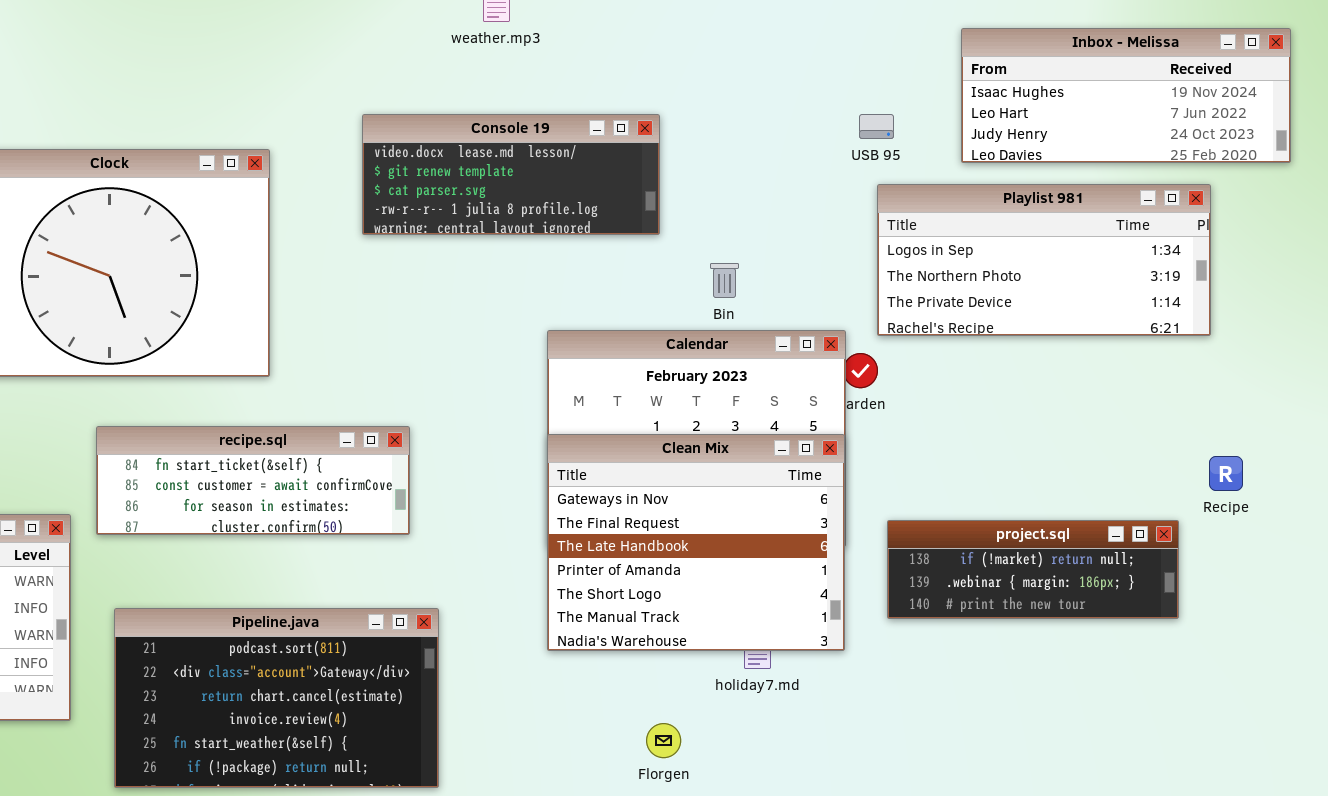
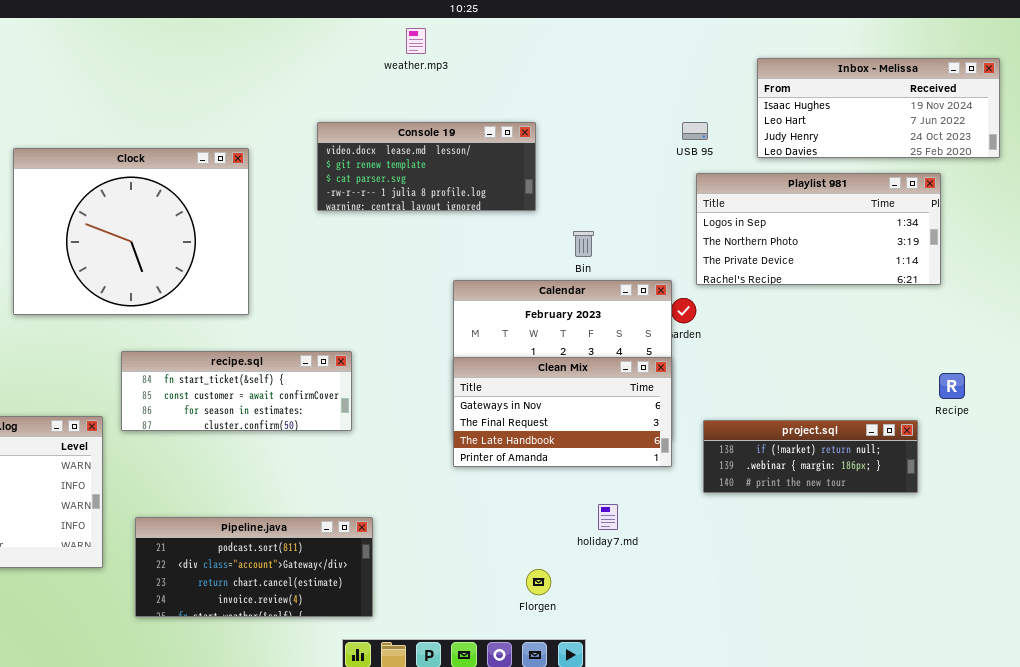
Clean Mix: [547,434,845,651] -> [453,357,672,467], resized
Pipeline.java: [114,608,439,788] -> [135,517,373,617], resized

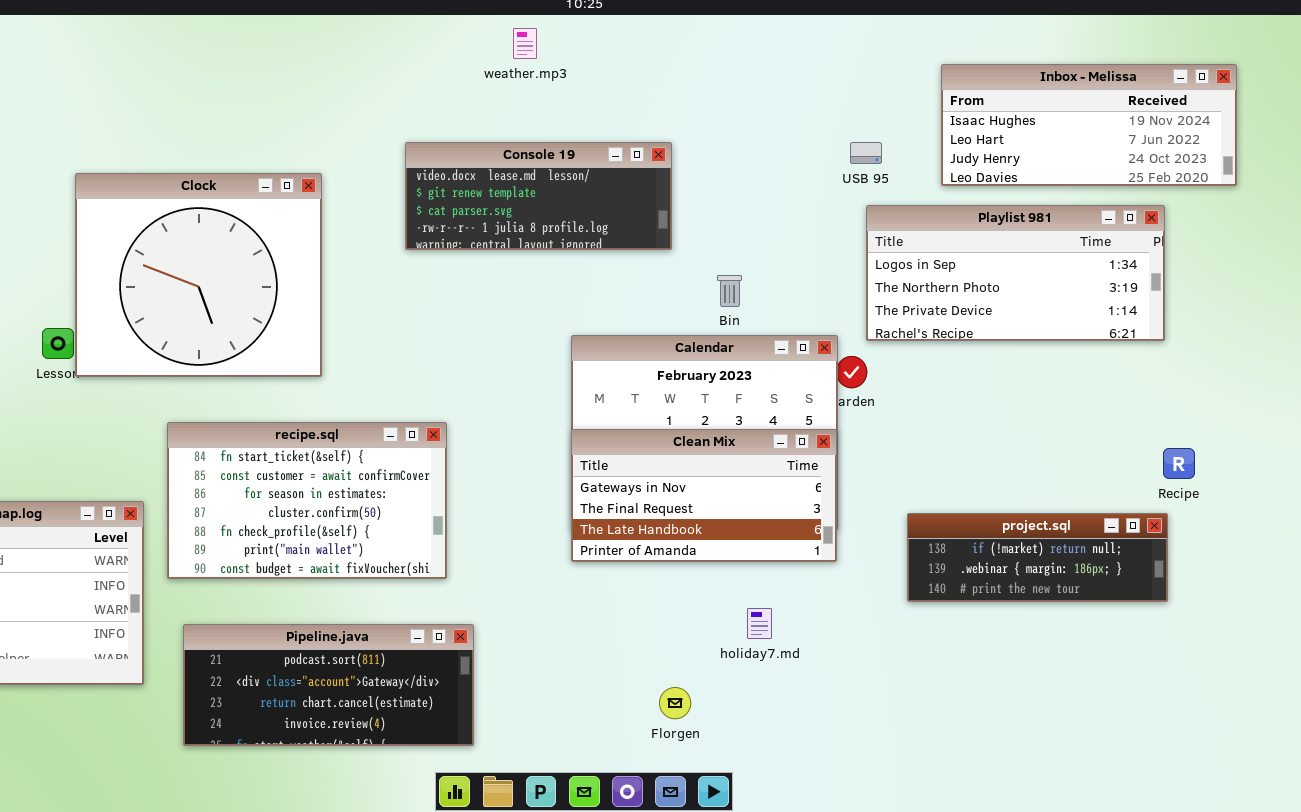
Clock: [13,148,249,315] -> [75,173,322,377], resized
recipe.sql: [121,351,352,431] -> [167,422,447,579], resized
project.sql: [703,420,918,493] -> [907,513,1168,602], moved

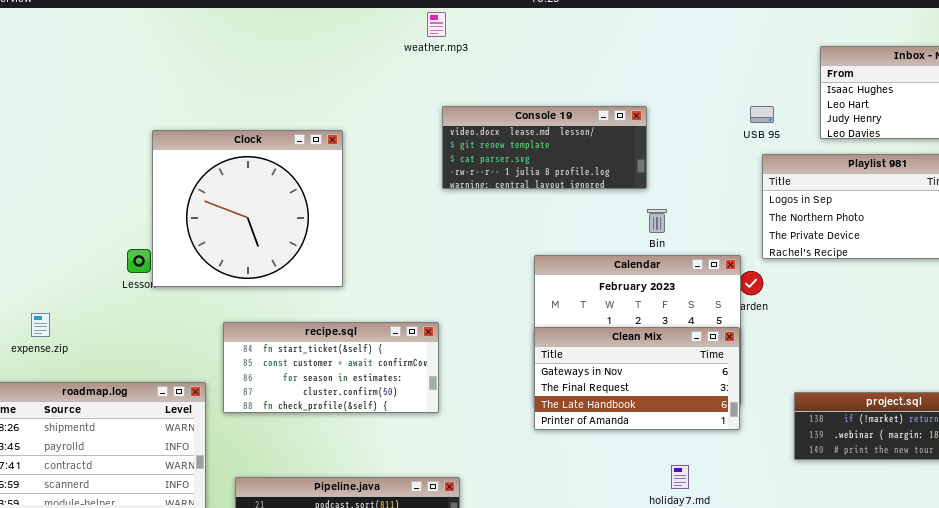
weather.mp3: [513,28,537,59] -> [427,12,446,37], moved
Console 19: [405,142,672,250] -> [442,106,647,189], moved
recipe.sql: [167,422,447,579] -> [223,322,439,413], resized

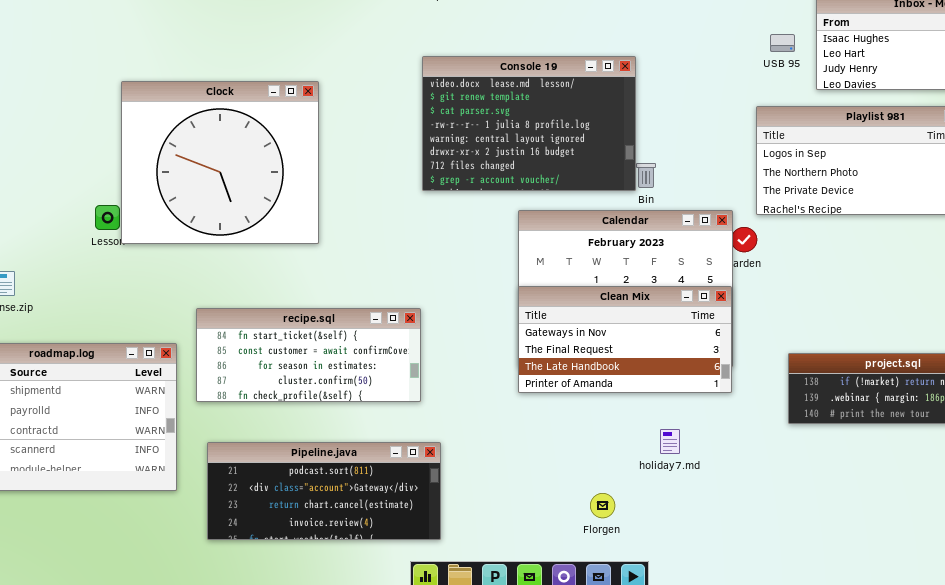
Console 19: [442,106,647,189] -> [422,56,636,191], resized
USB 95: [750,106,774,123] -> [770,34,795,52], moved
recipe.sql: [223,322,439,413] -> [196,308,421,402], moved

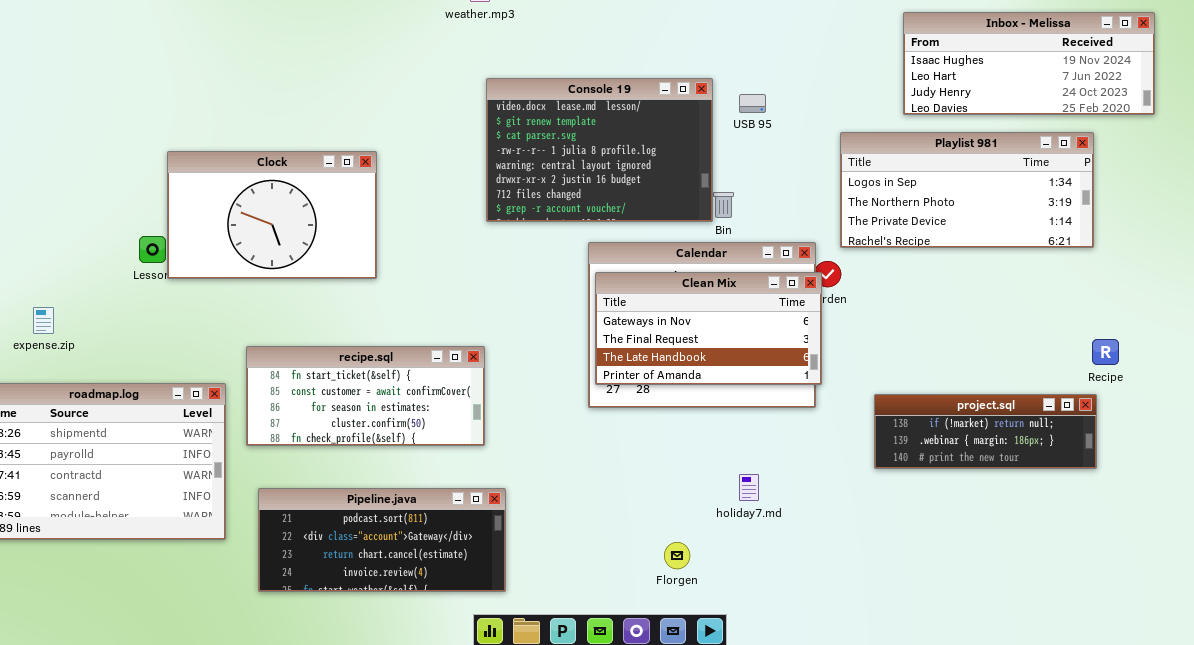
USB 95: [770,34,795,52] -> [739,94,766,113], moved
Clock: [121,81,319,244] -> [167,151,377,279], resized
Clean Mix: [518,286,732,393] -> [595,272,822,385], moved

